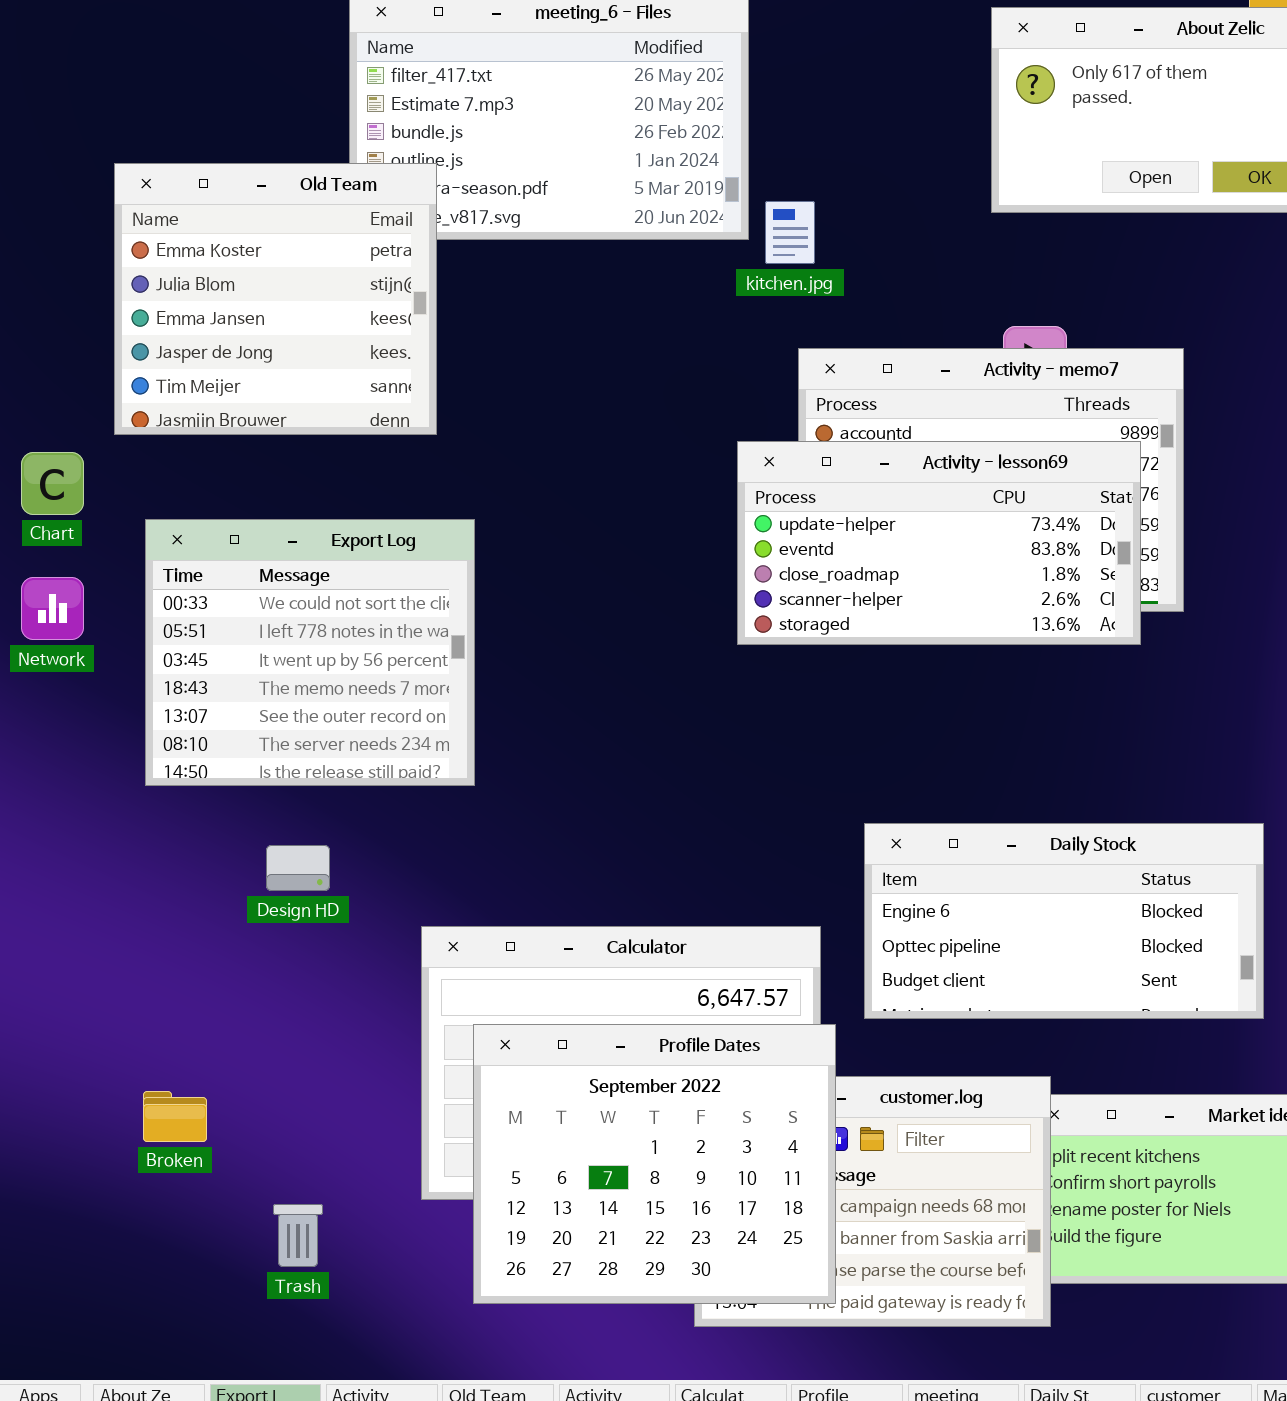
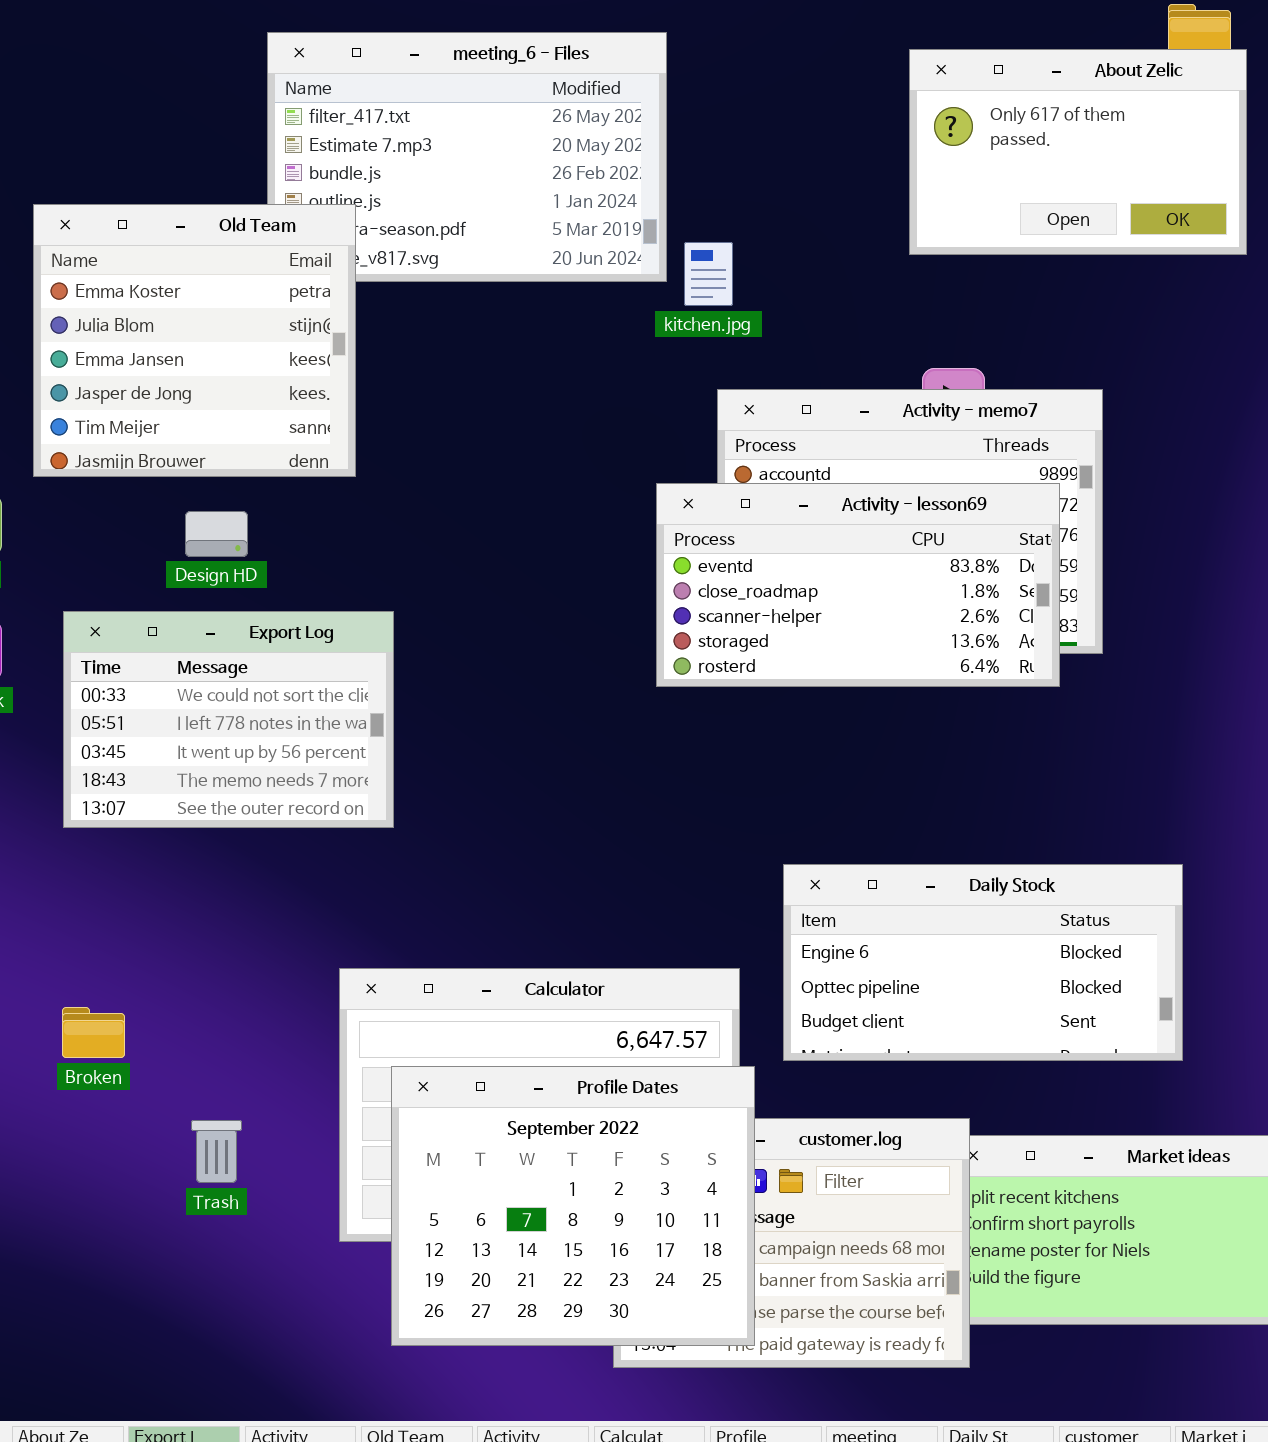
Activity - lesson69: [737,441,1141,645] -> [656,483,1060,687], scrolled down 1 row
Export Log: [145,519,475,786] -> [63,611,394,828], resized
Design HD: [266,845,330,891] -> [185,511,248,557], moved
Broken: [143,1091,207,1142] -> [62,1007,125,1058], moved
Trash: [273,1204,323,1267] -> [191,1120,242,1183], moved

